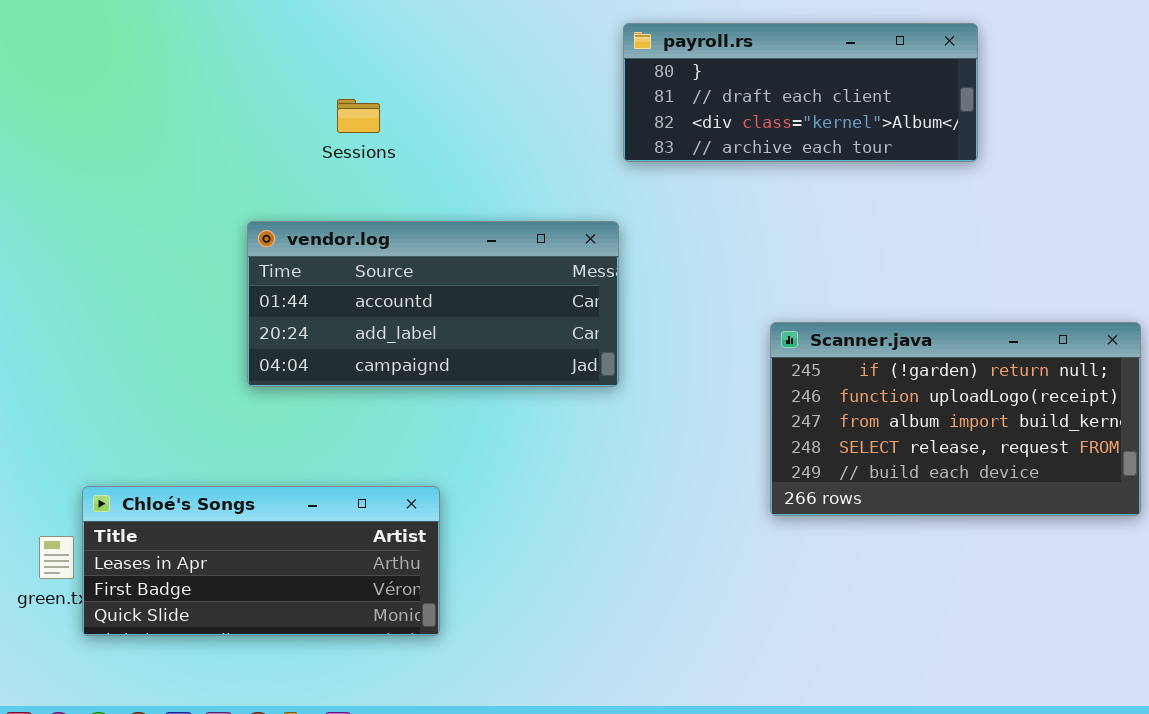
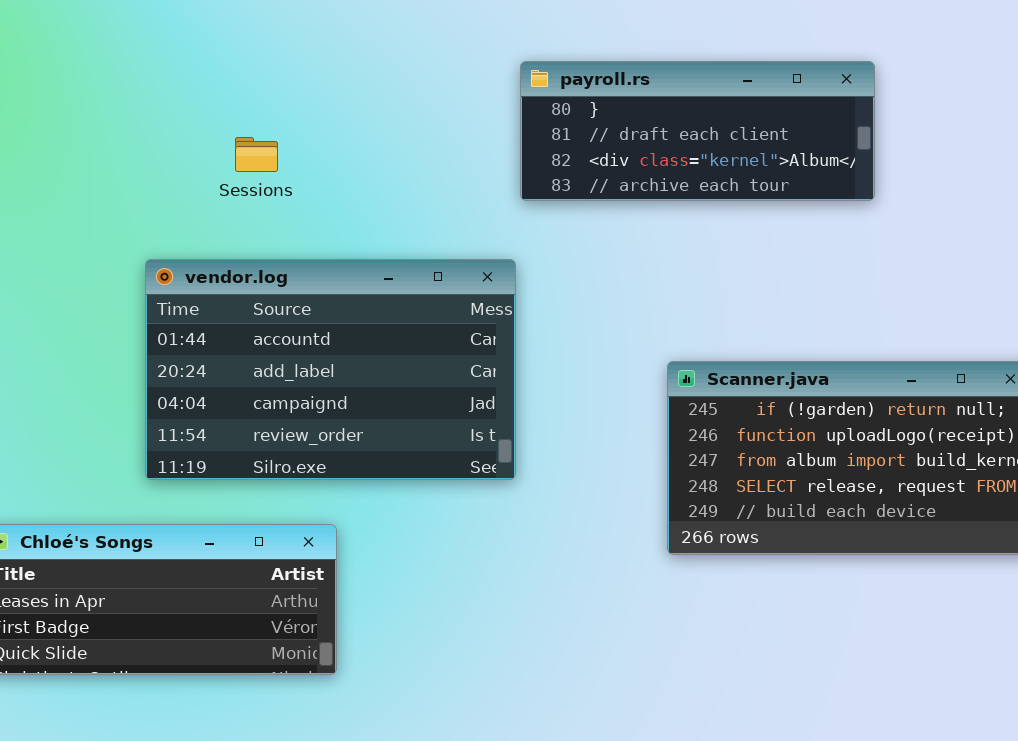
vendor.log: [247,221,619,387] -> [145,259,516,480], resized

